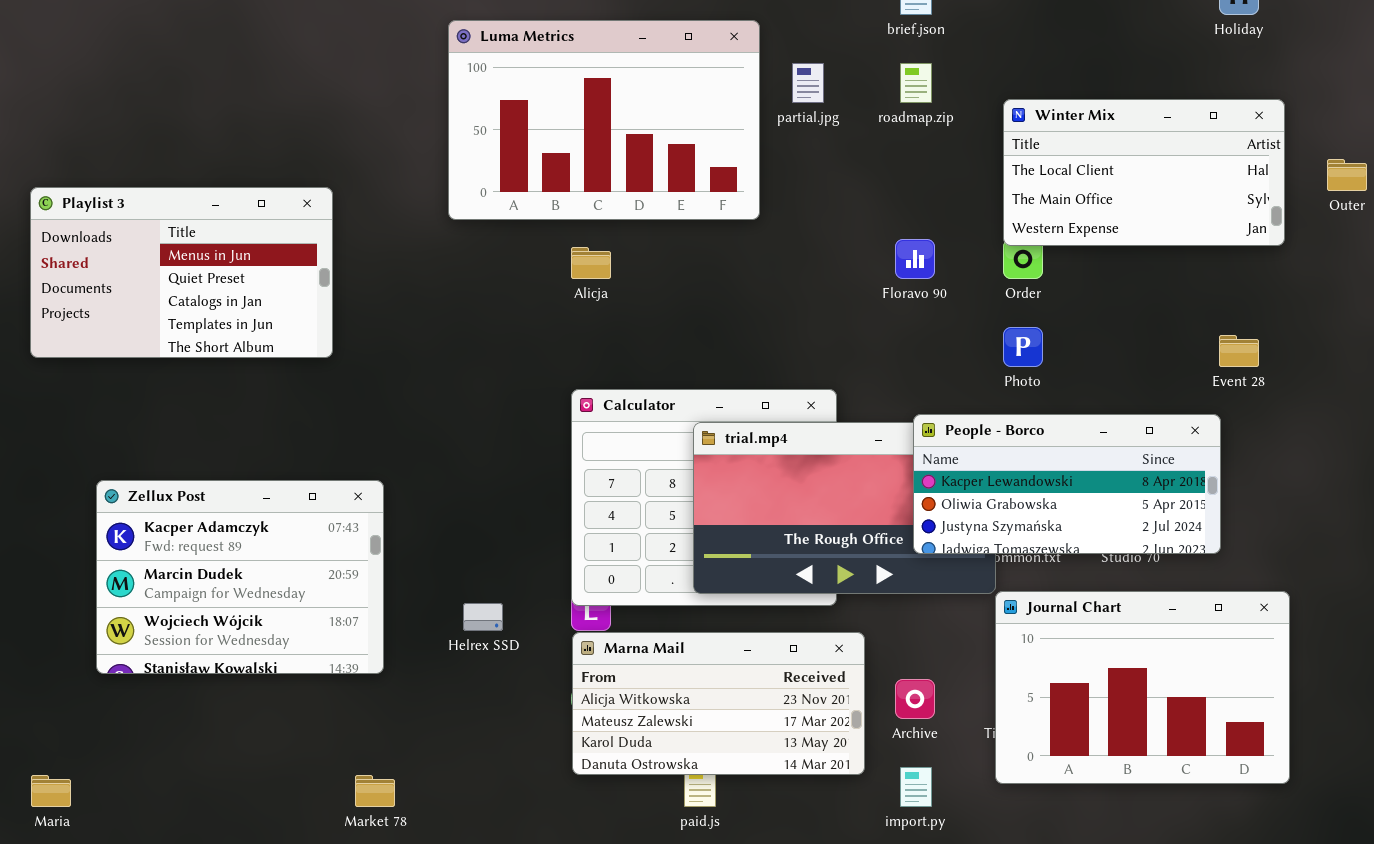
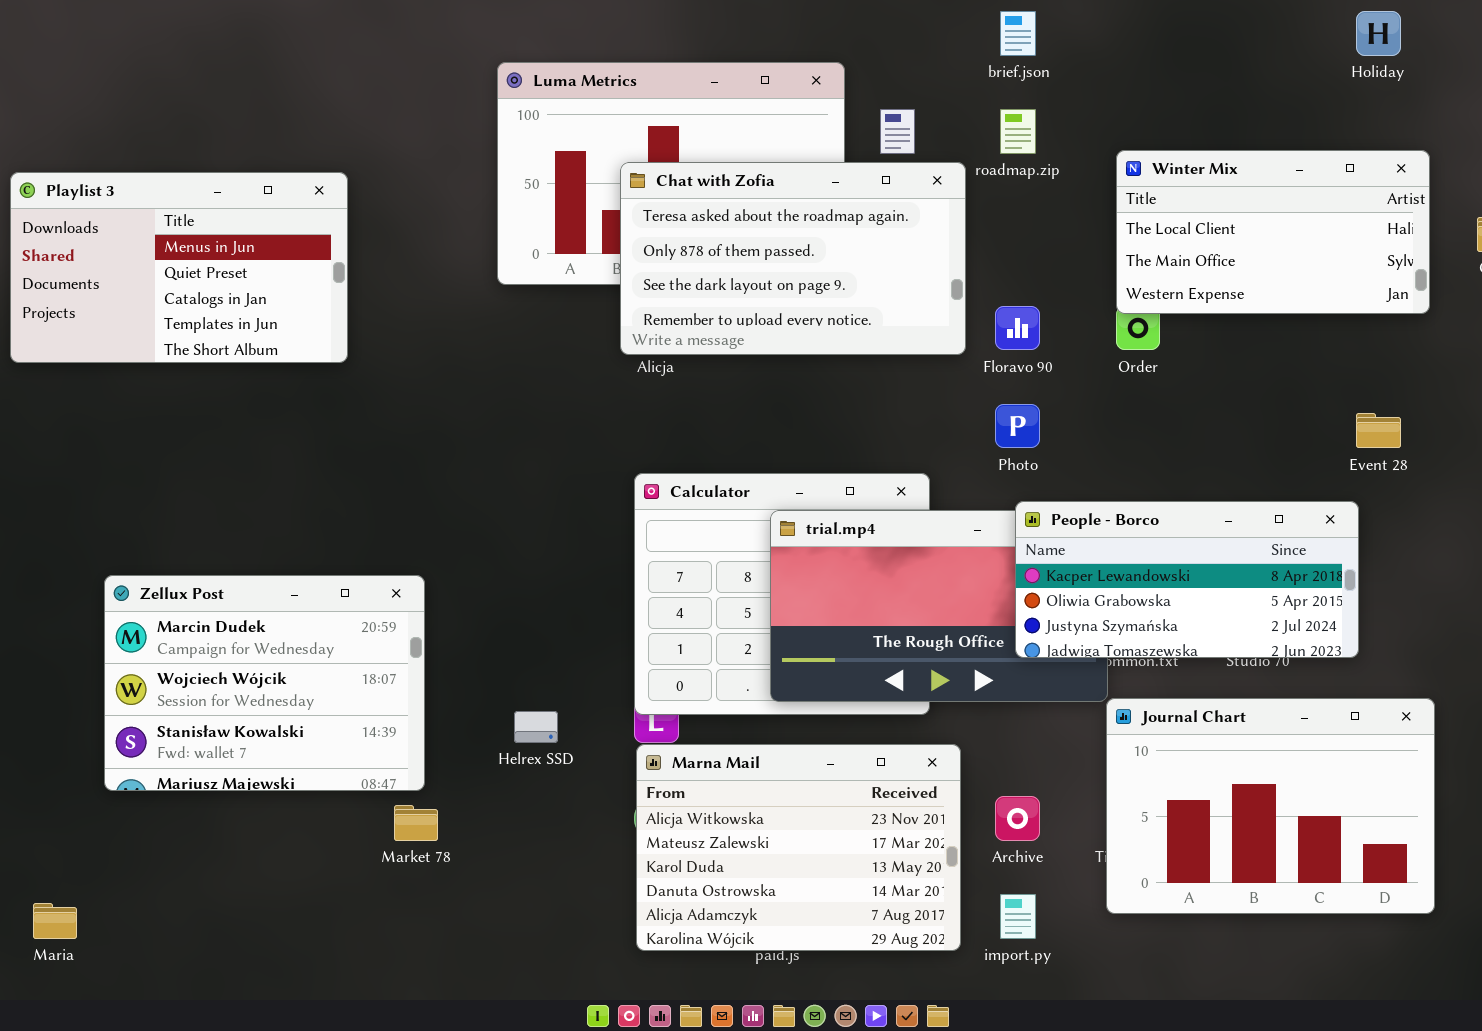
Chat with Zofia: none -> [620,162,966,355], opened
Playlist 3: [30,187,333,358] -> [10,172,348,363], moved
Photo: [1003,327,1043,367] -> [995,404,1040,448], moved
Zellux Post: [96,480,384,674] -> [104,575,425,791], scrolled down 1 row
Marna Mail: [572,632,865,775] -> [636,744,961,951], resized
Market 78: [355,775,395,807] -> [394,805,438,841], moved

